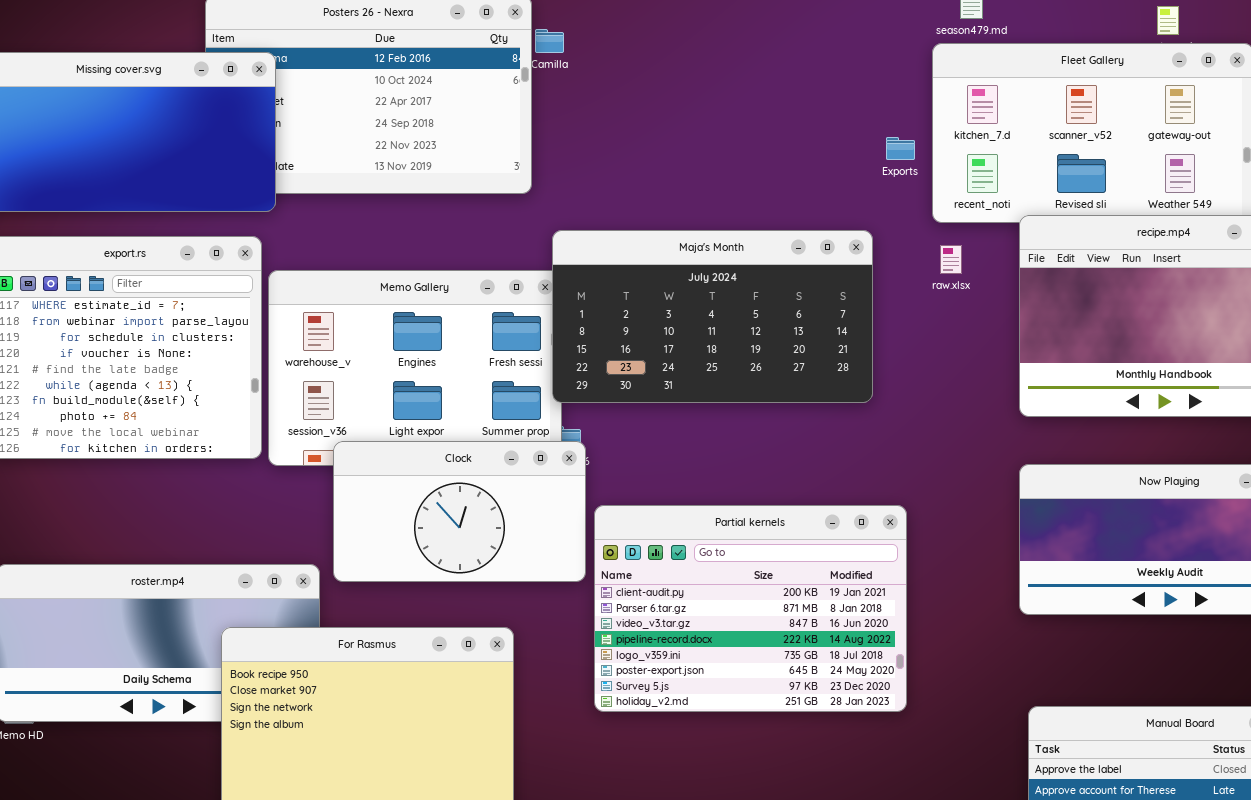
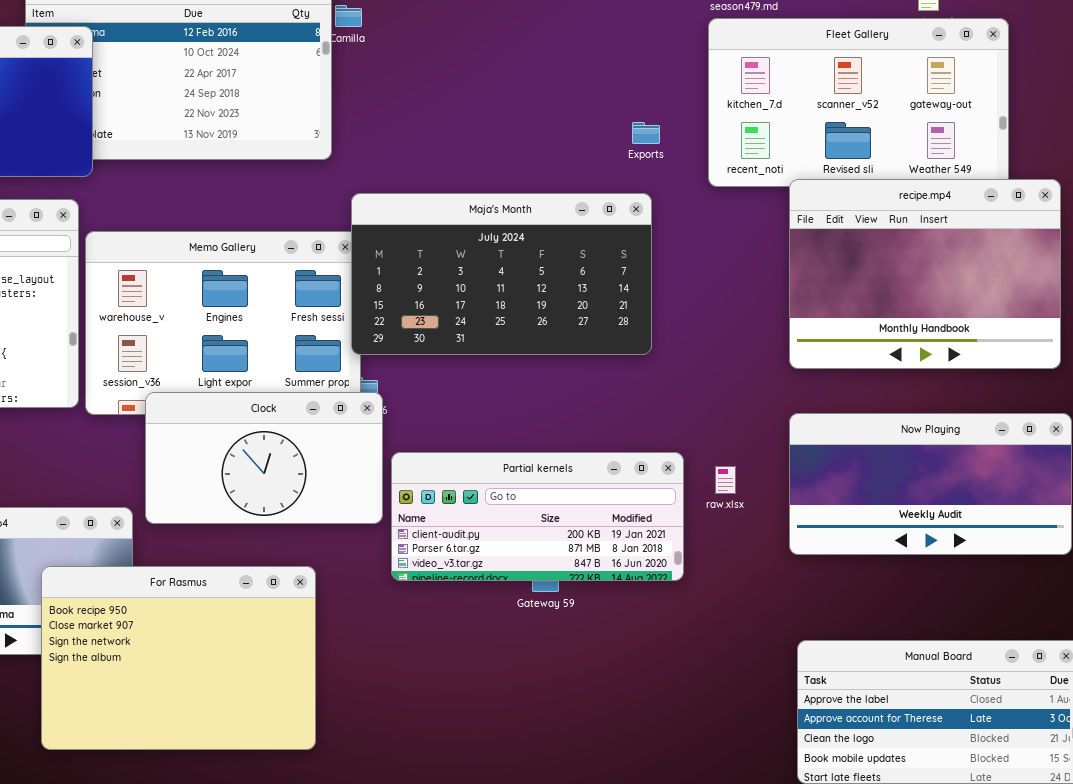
Exports: [886,137,915,160] -> [632,122,660,144], moved
raw.xlsx: [940,245,962,274] -> [715,466,736,494], moved
Partial kernels: [594,505,907,712] -> [391,452,684,581], resized

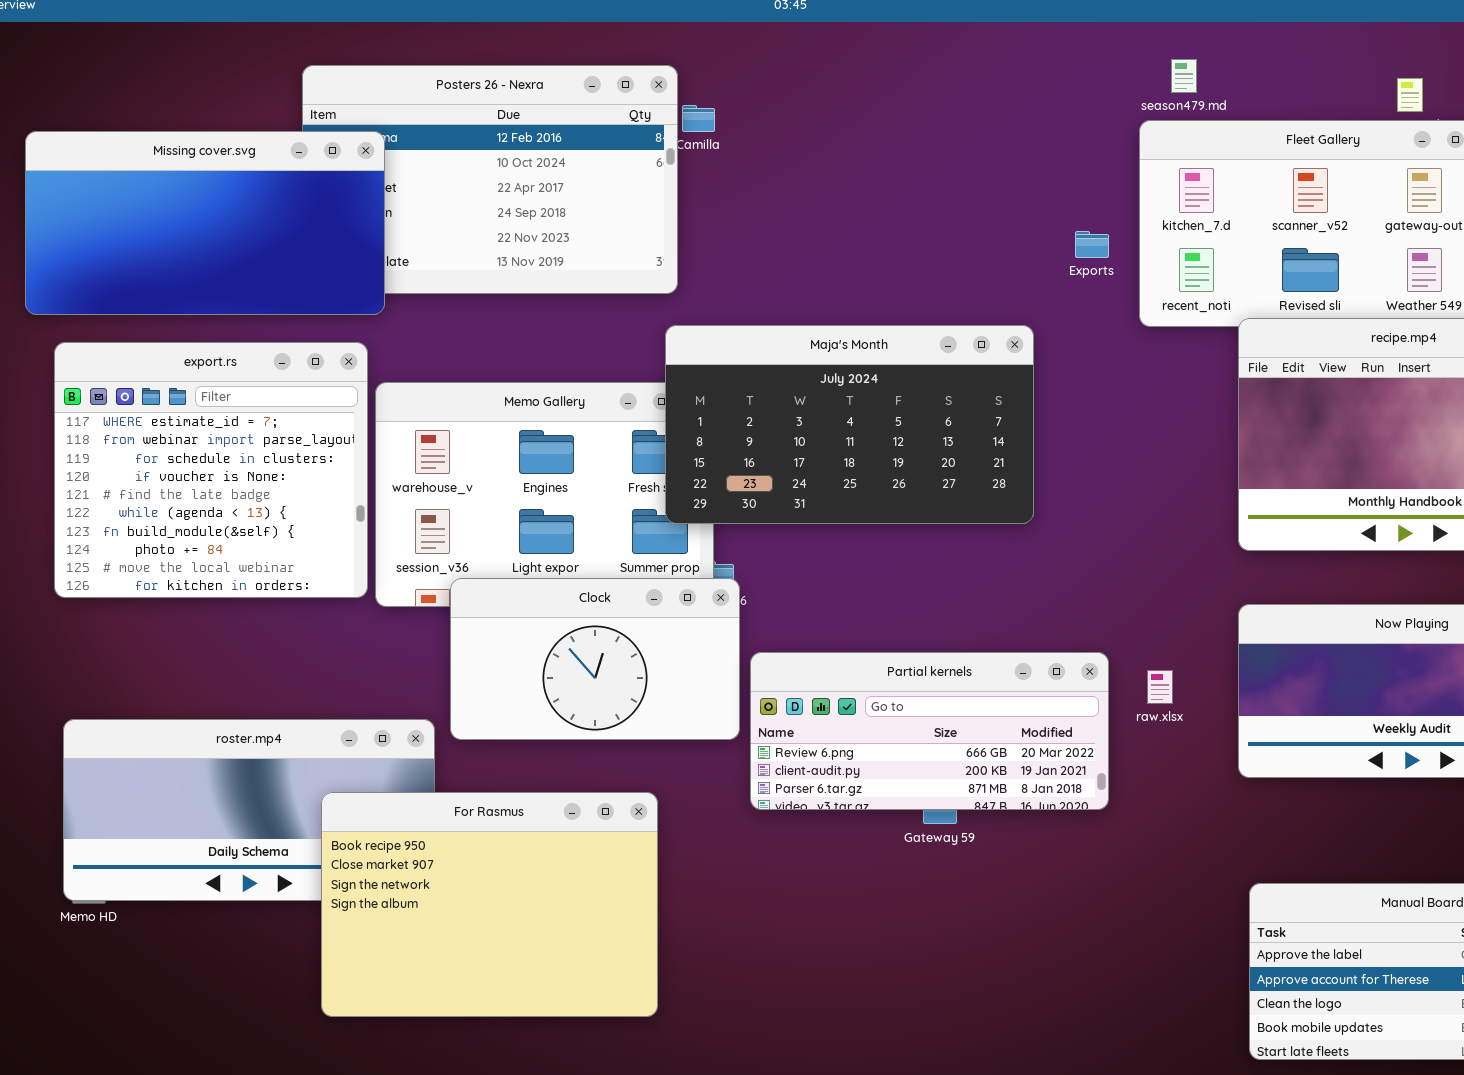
Exports: [632,122,660,144] -> [1075,231,1109,258], moved
Maja's Month: [351,193,652,355] -> [665,325,1034,524], moved
Partial kernels: [391,452,684,581] -> [750,652,1109,810], scrolled up 1 row

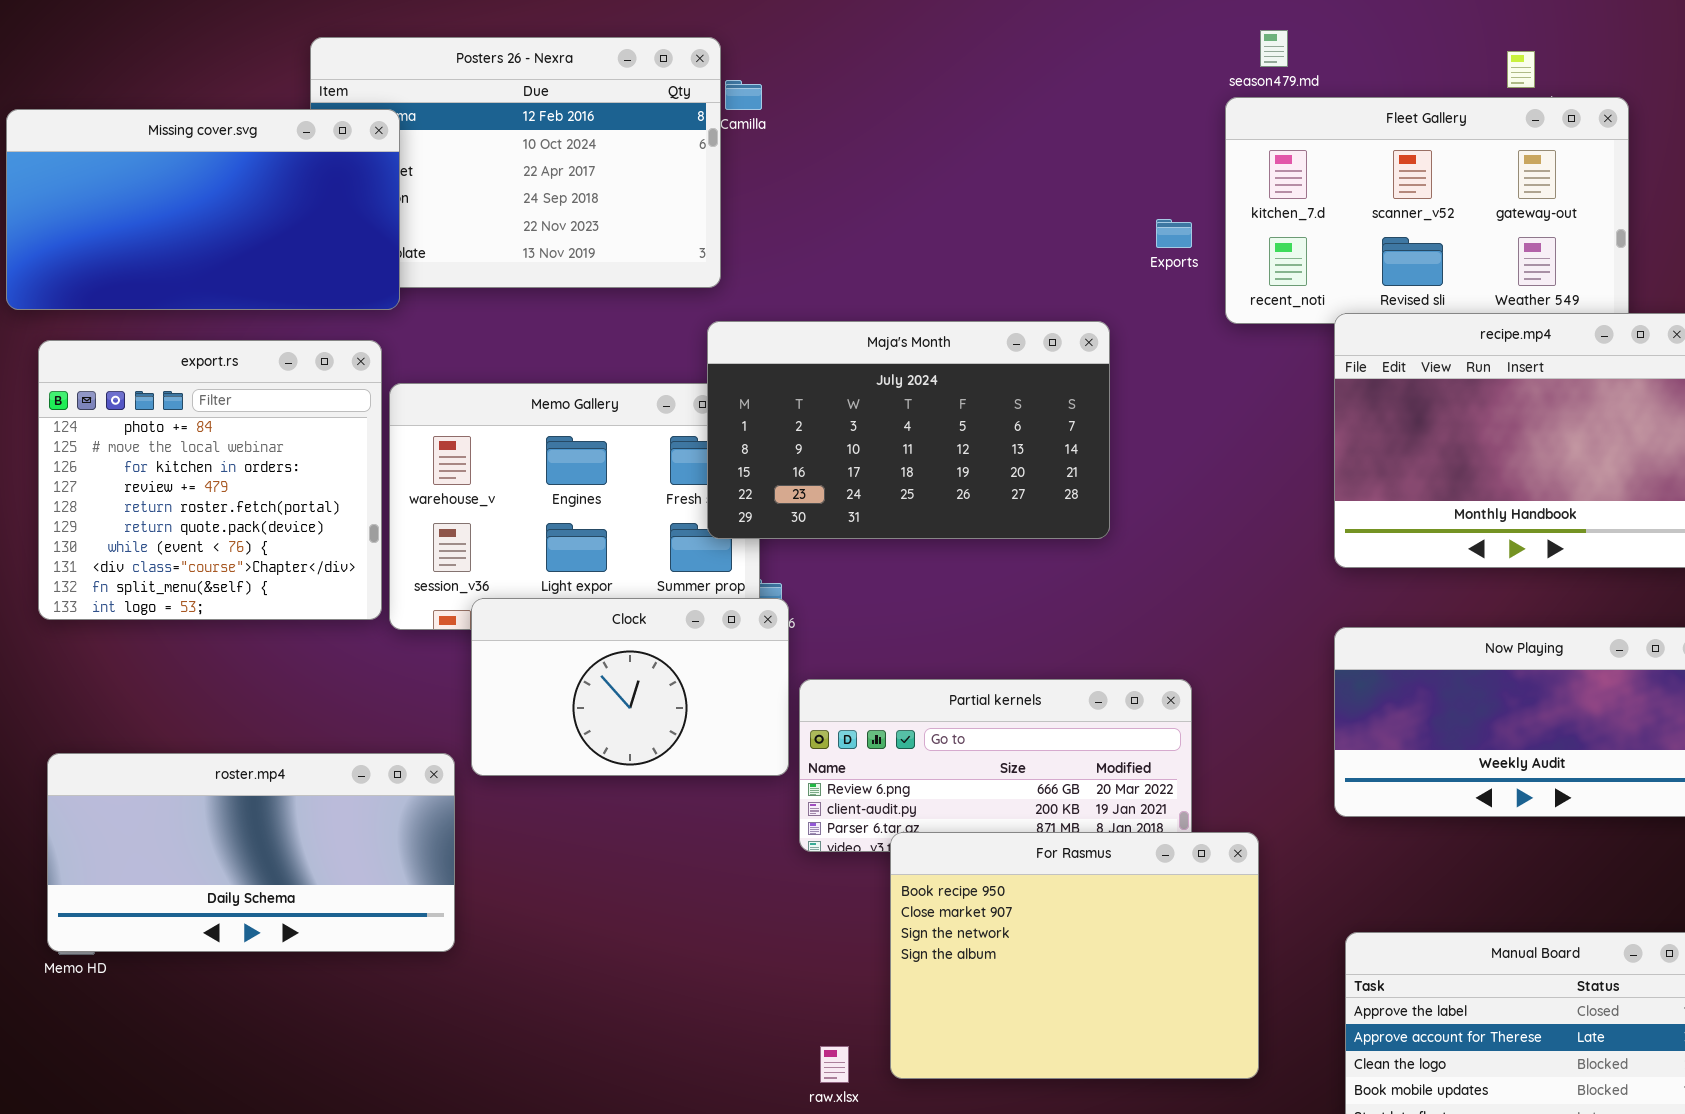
export.rs: [54,342,368,598] -> [38,340,382,620], scrolled down 7 rows
raw.xlsx: [1147,670,1173,704] -> [820,1046,849,1083], moved
For Rasmus: [321,792,658,1017] -> [890,832,1259,1079], moved

